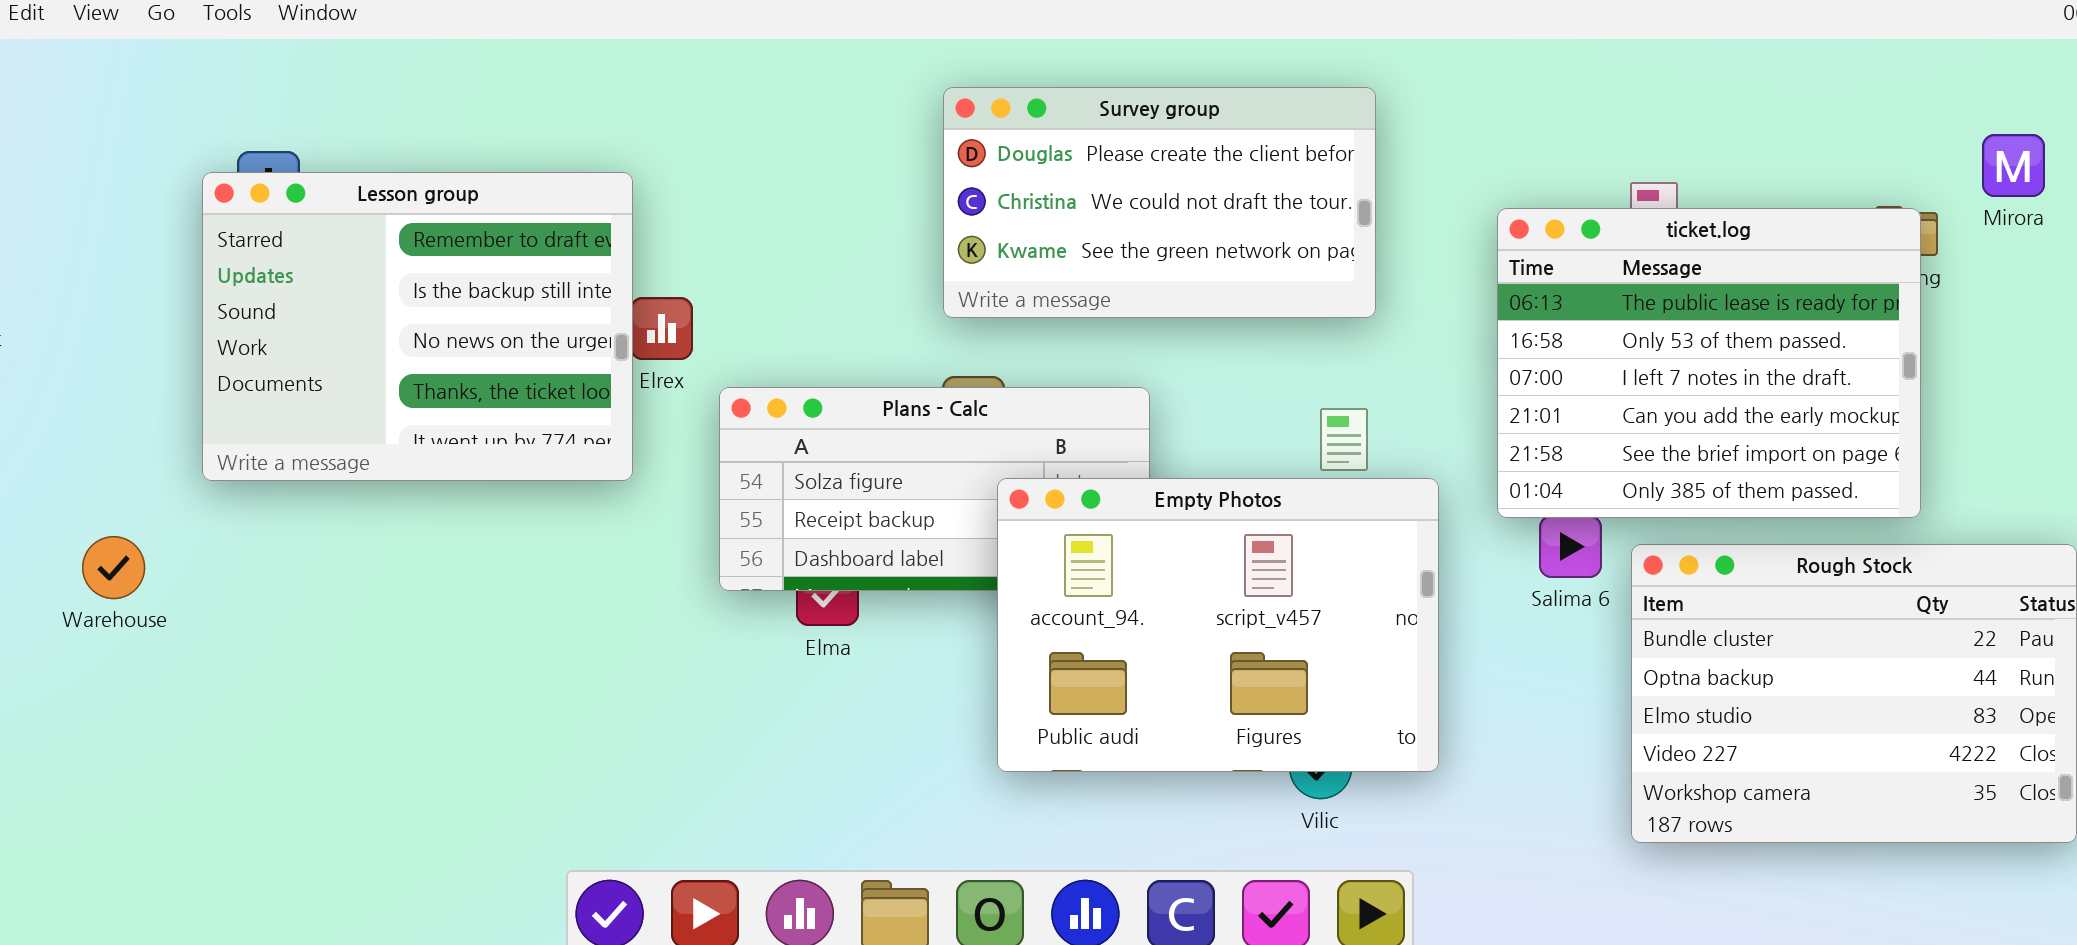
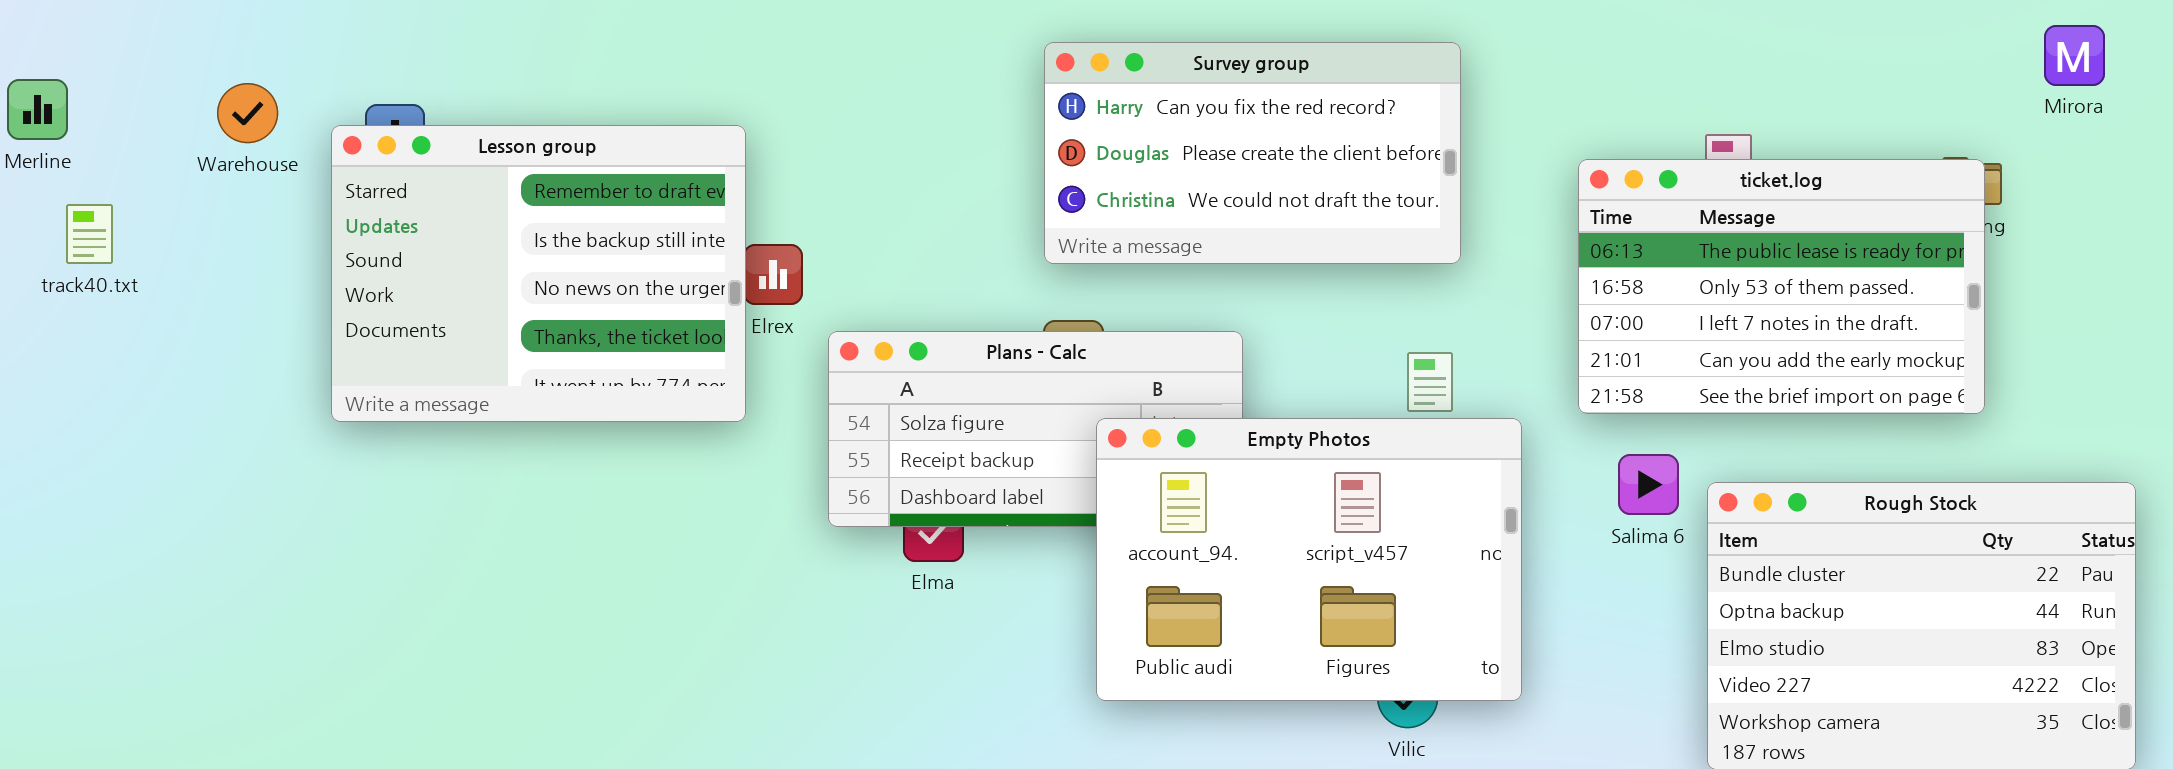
Survey group: [943,87,1376,318] -> [1044,42,1461,264], scrolled up 1 row
Mirora: [1982,134,2045,197] -> [2044,25,2105,86], moved
ticket.log: [1497,208,1921,518] -> [1578,159,1985,414], resized
Warehouse: [82,536,145,599] -> [217,83,278,143], moved

